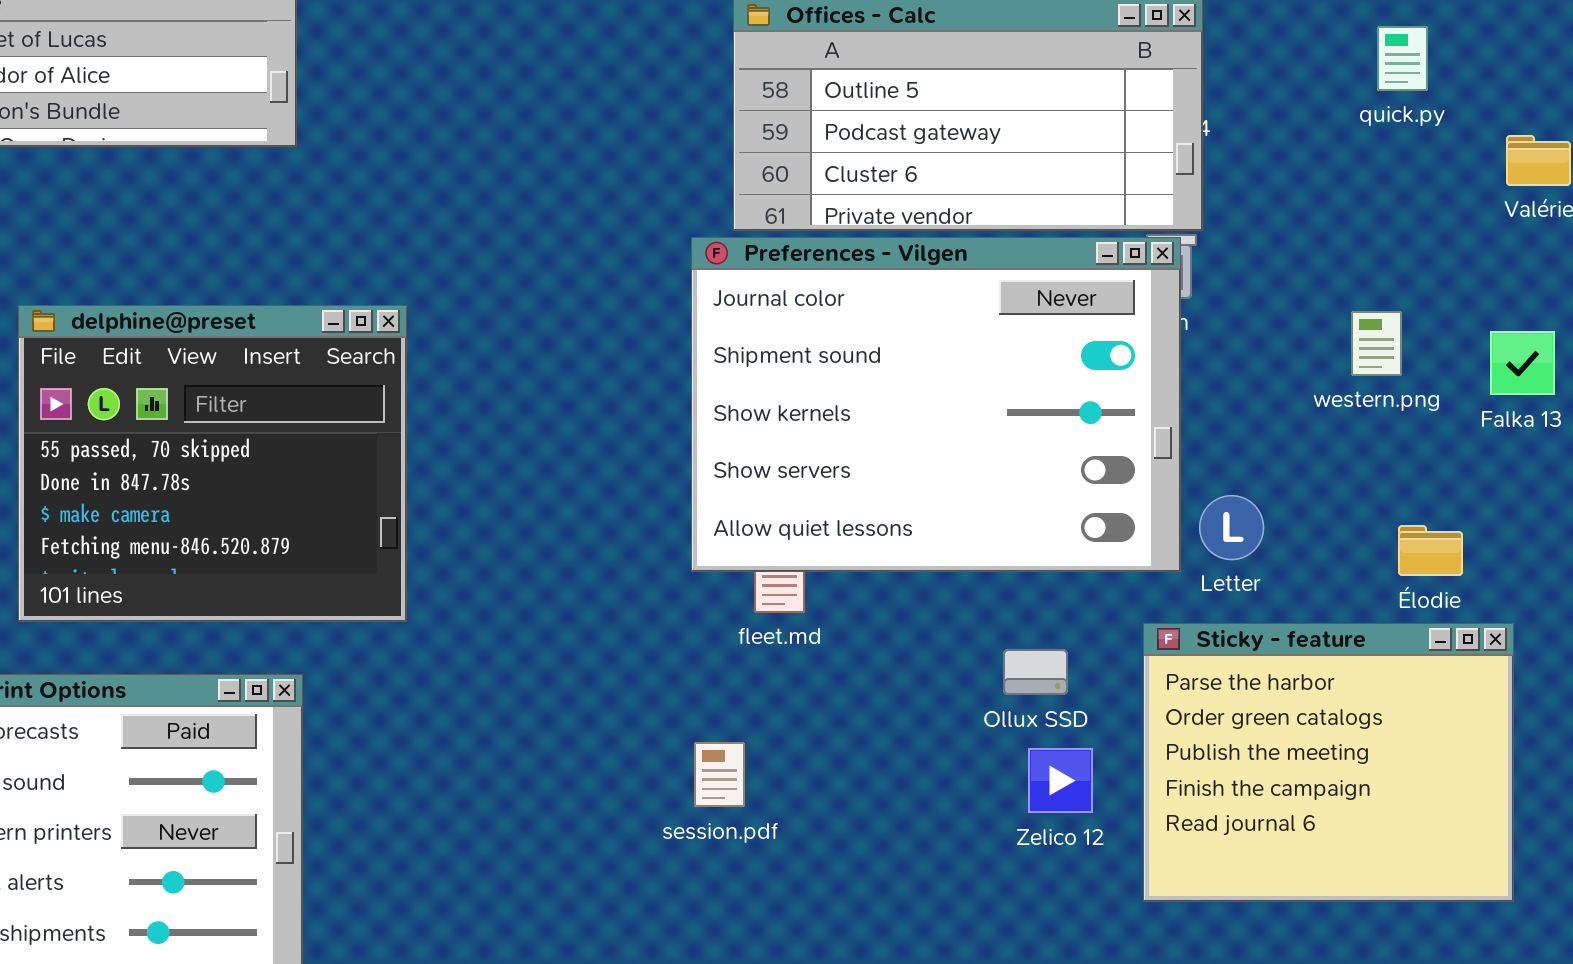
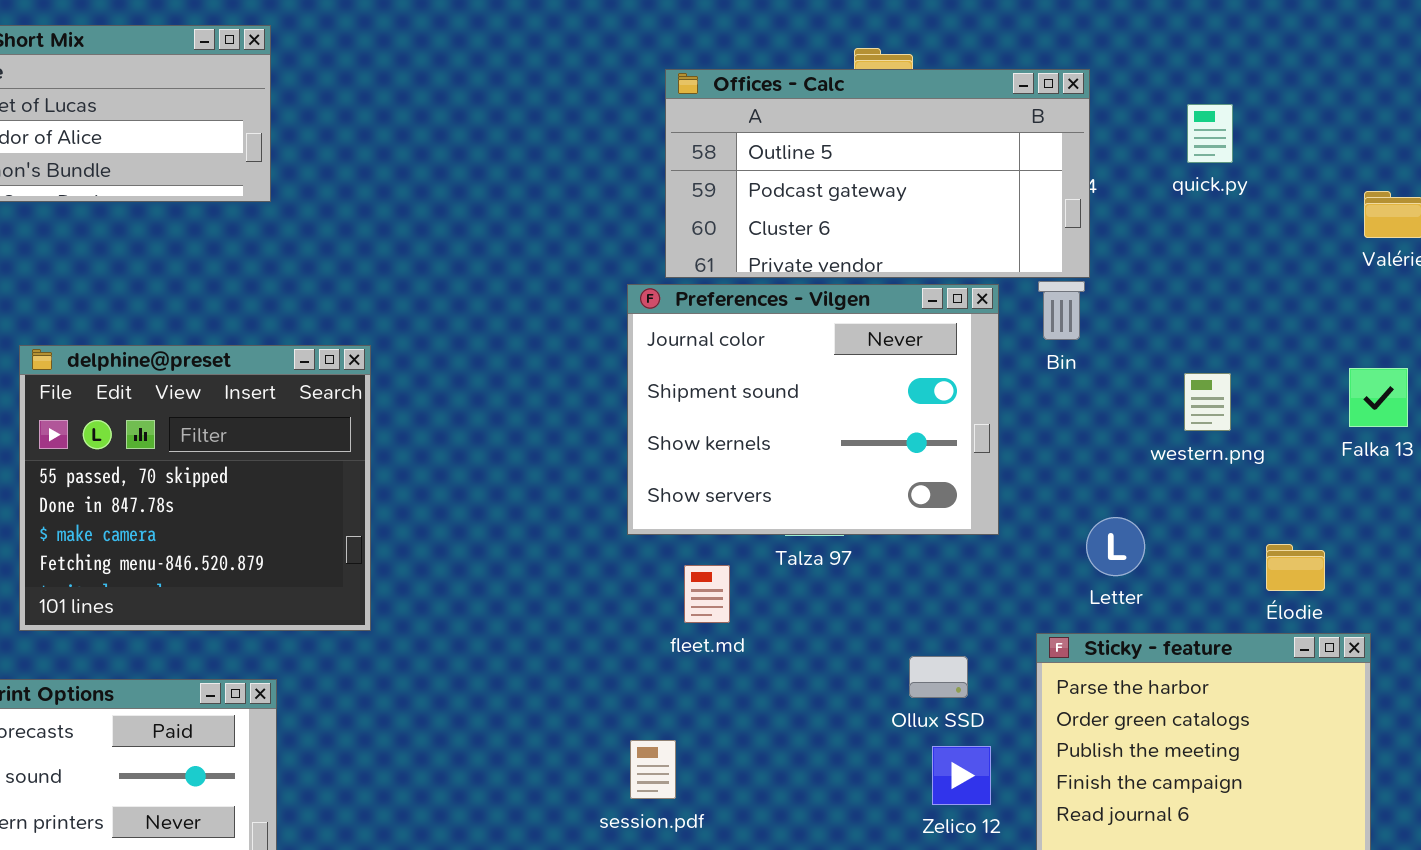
quick.py: [1377,26,1428,91] -> [1187,104,1233,163], moved
Preferences - Vilgen: [691,237,1181,572] -> [627,284,999,535], resized
western.png: [1351,311,1402,376] -> [1184,373,1231,431], moved

